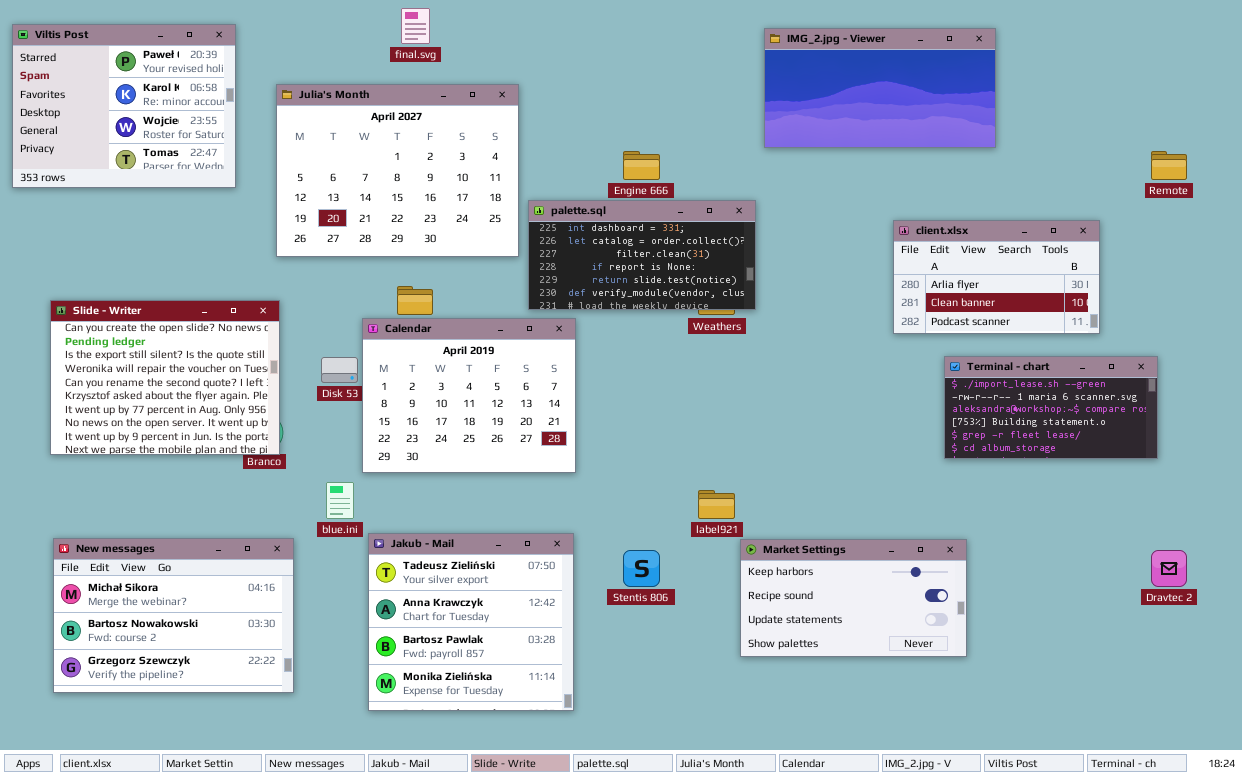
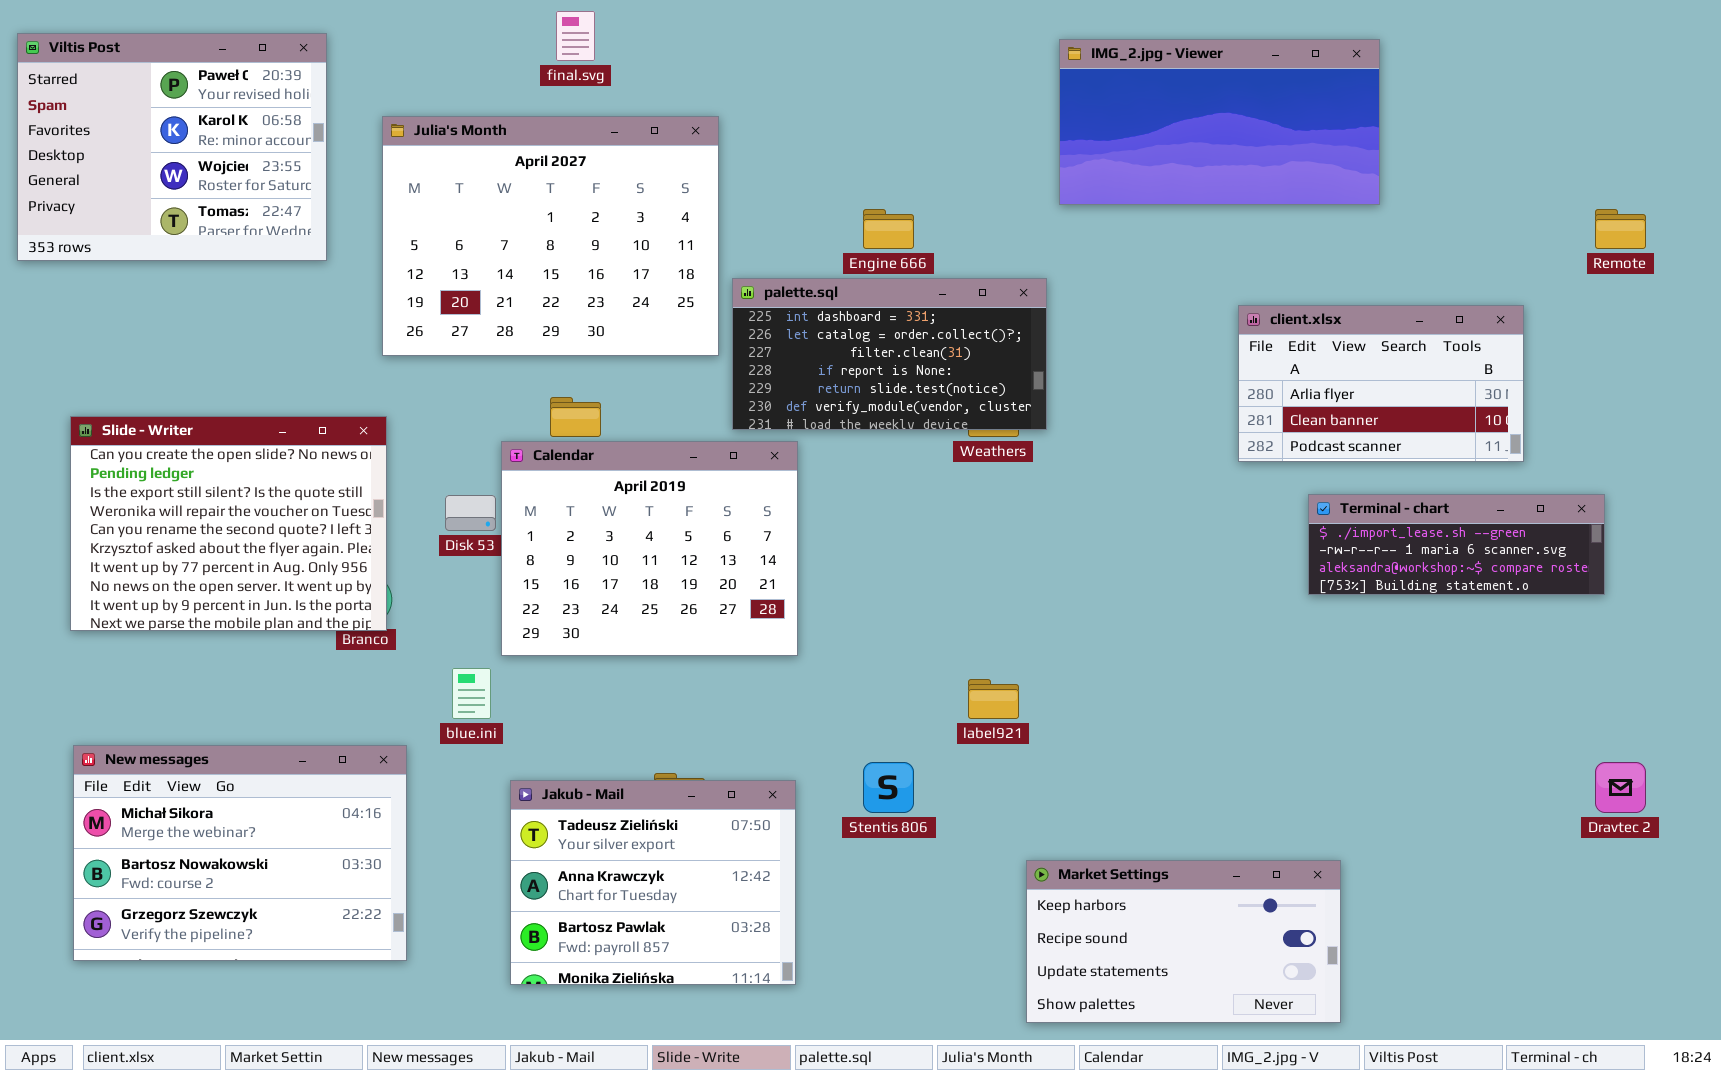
Terminal - chart: [944,356,1158,459] -> [1308,494,1605,595], resized
Jakub - Mail: [368,533,574,711] -> [510,780,796,985], resized
Market Settings: [740,539,967,657] -> [1026,860,1341,1023], moved

